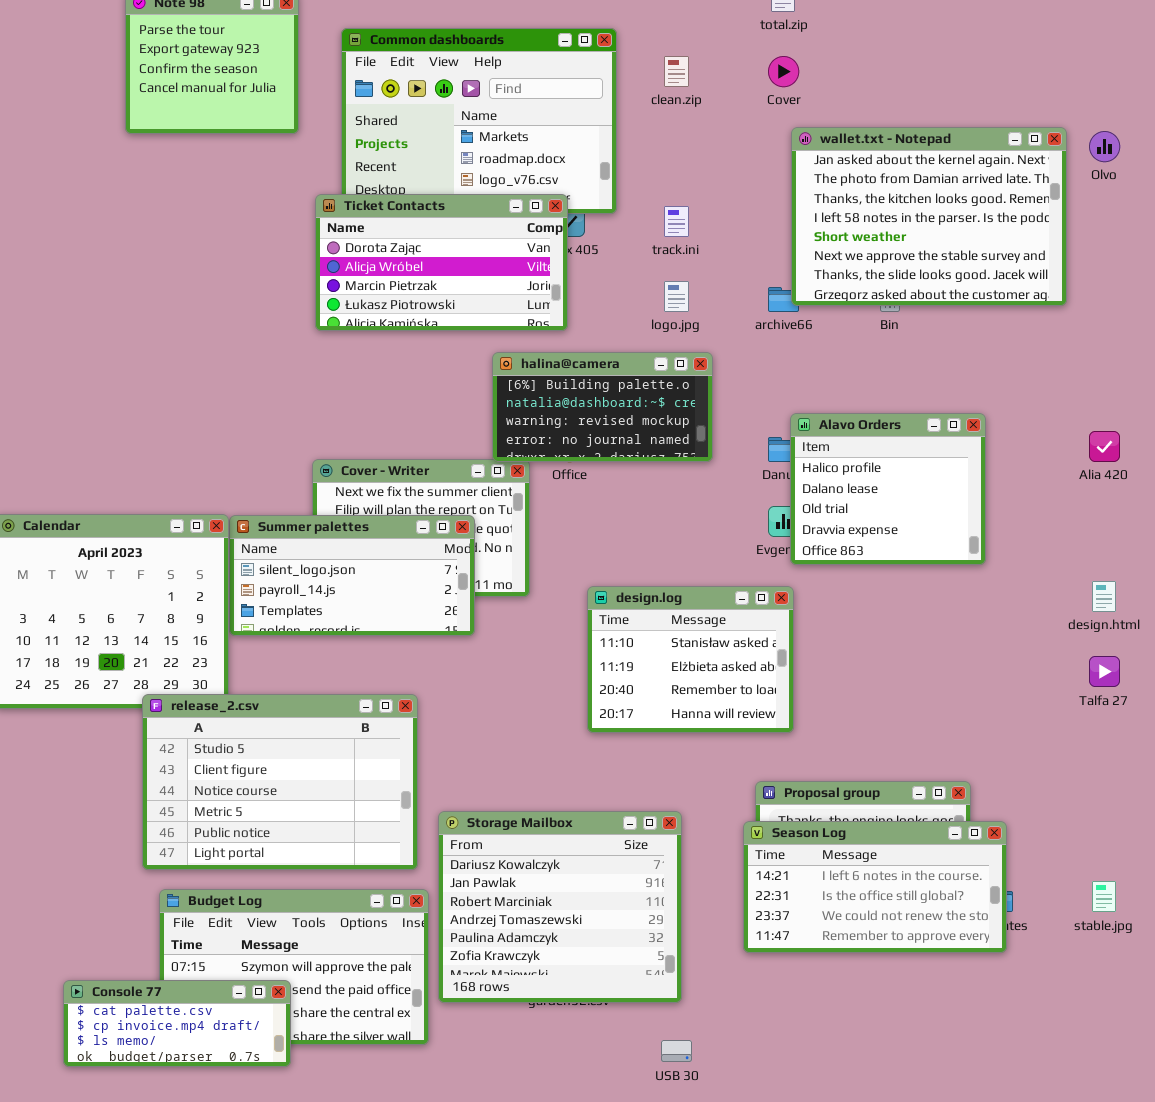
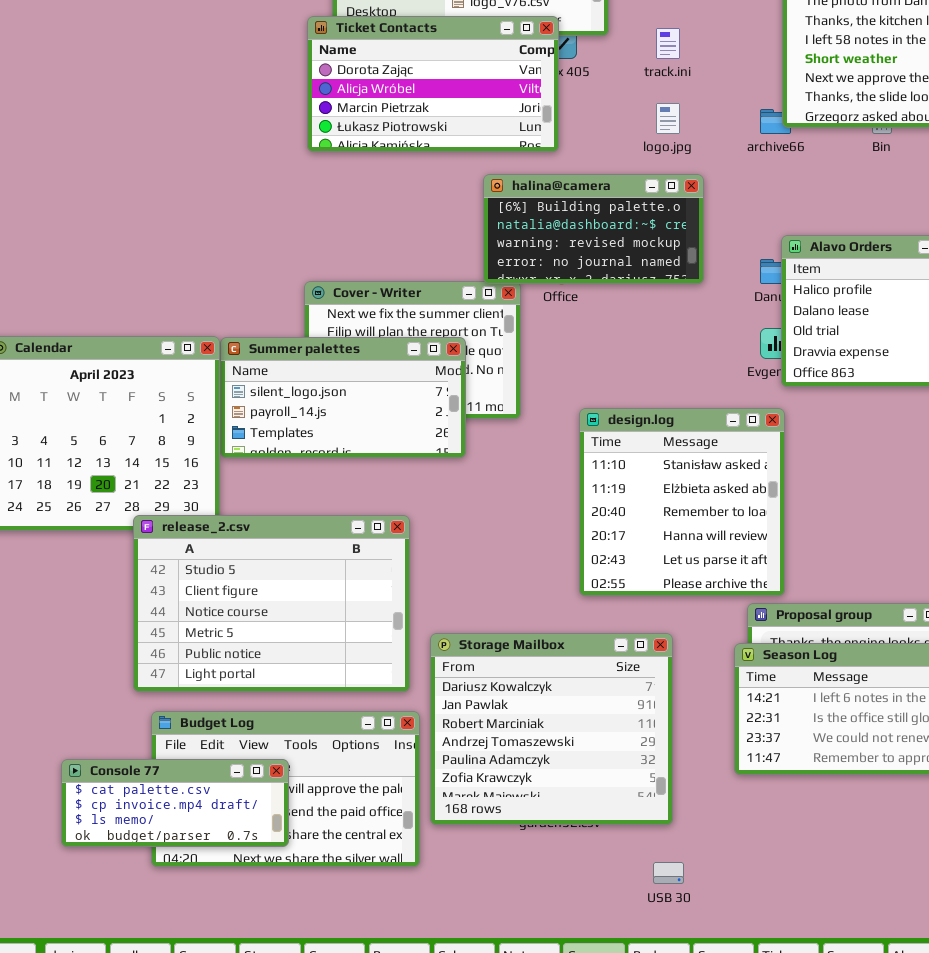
design.log: [587,586,794,733] -> [579,408,785,596], resized
Console 77: [63,980,291,1067] -> [61,759,289,847], moved

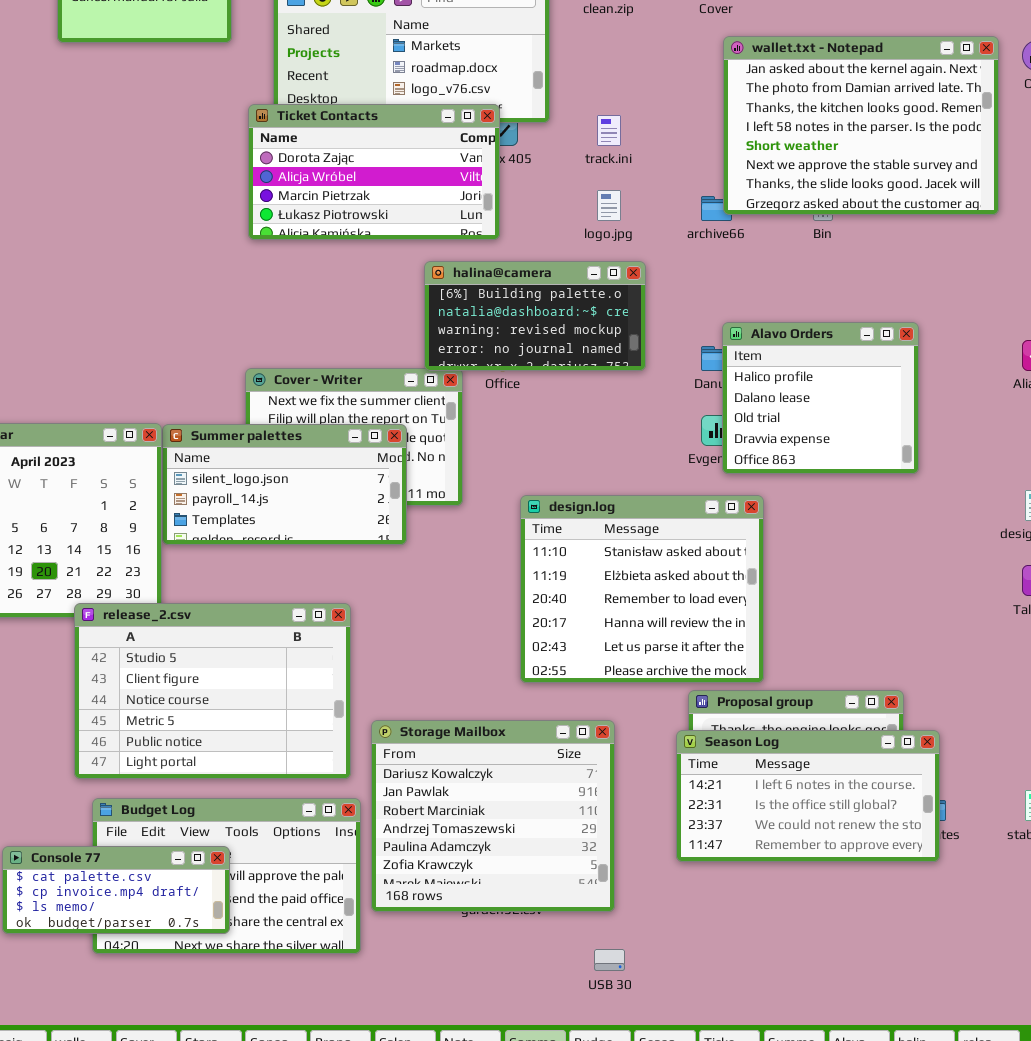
design.log: [579,408,785,596] -> [520,495,764,683], resized

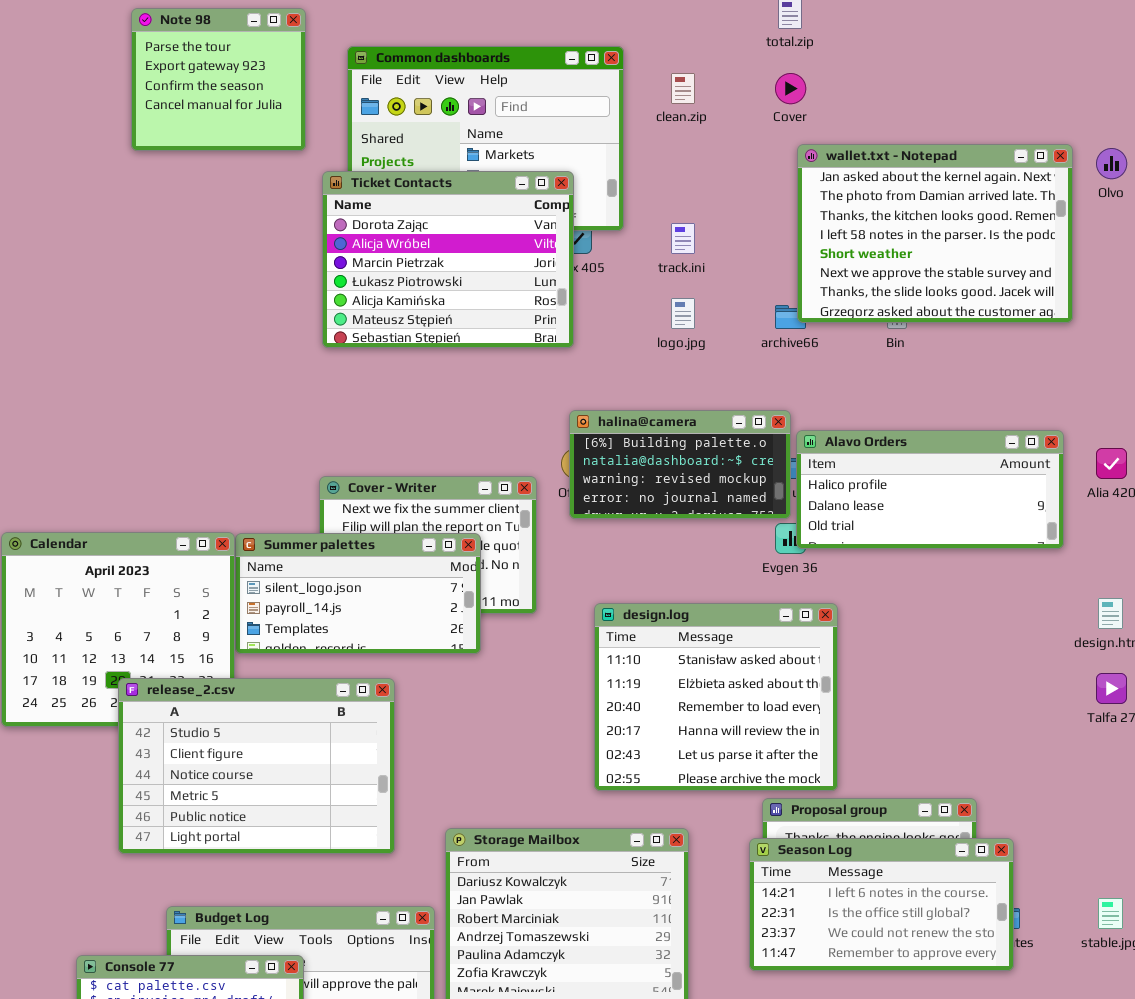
Ticket Contacts: [248,104,500,240] -> [322,171,574,348], resized
halina@camera: [424,261,646,371] -> [569,410,791,519], moved
Alavo Orders: [722,322,919,474] -> [796,430,1064,549], resized
release_2.csv: [74,603,351,779] -> [118,678,395,854], moved

